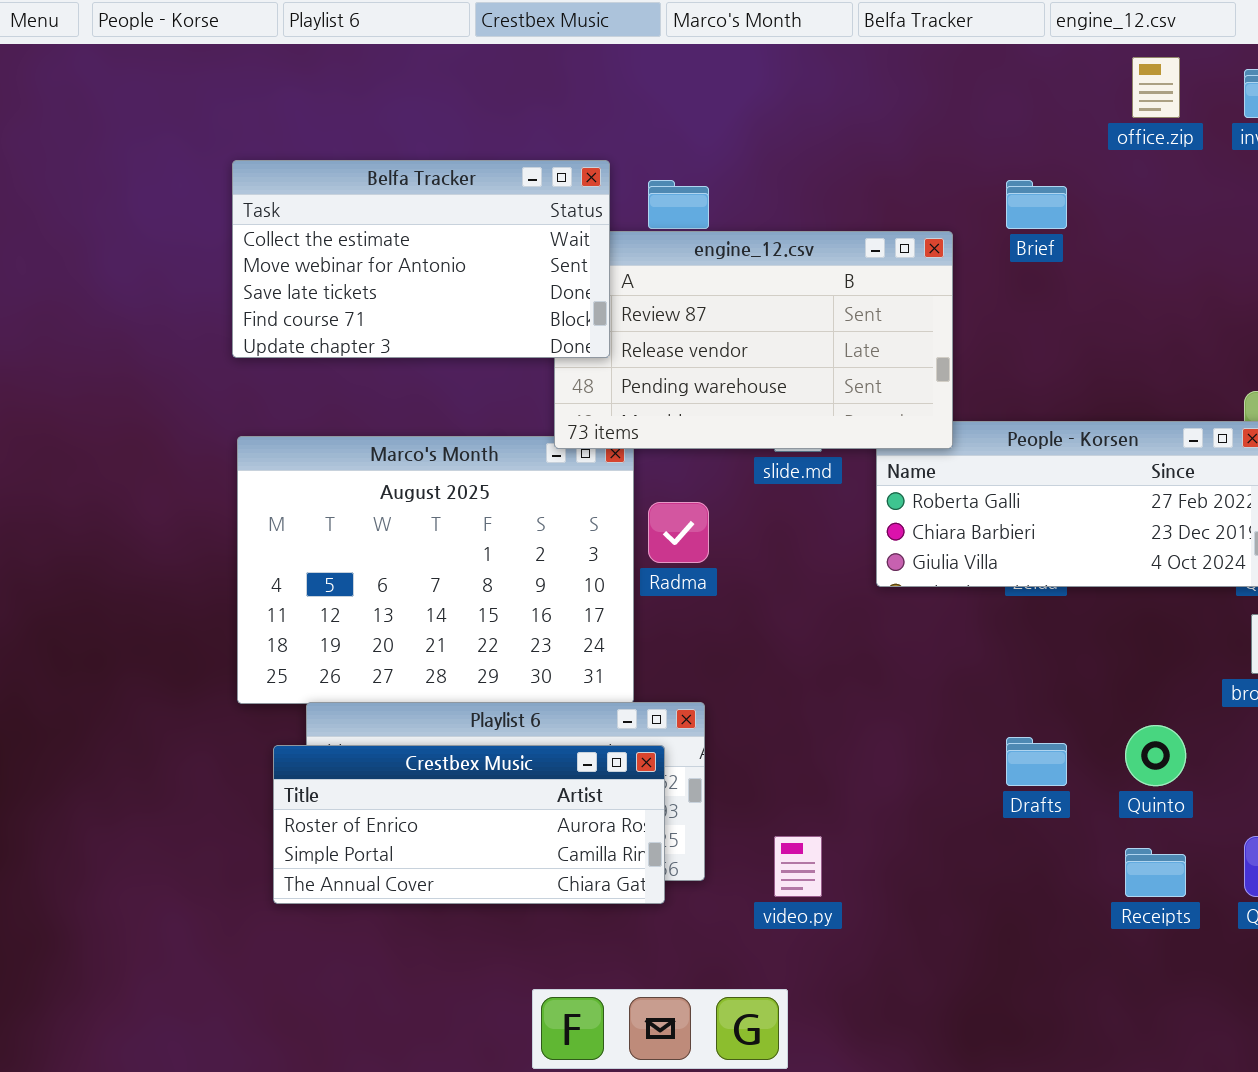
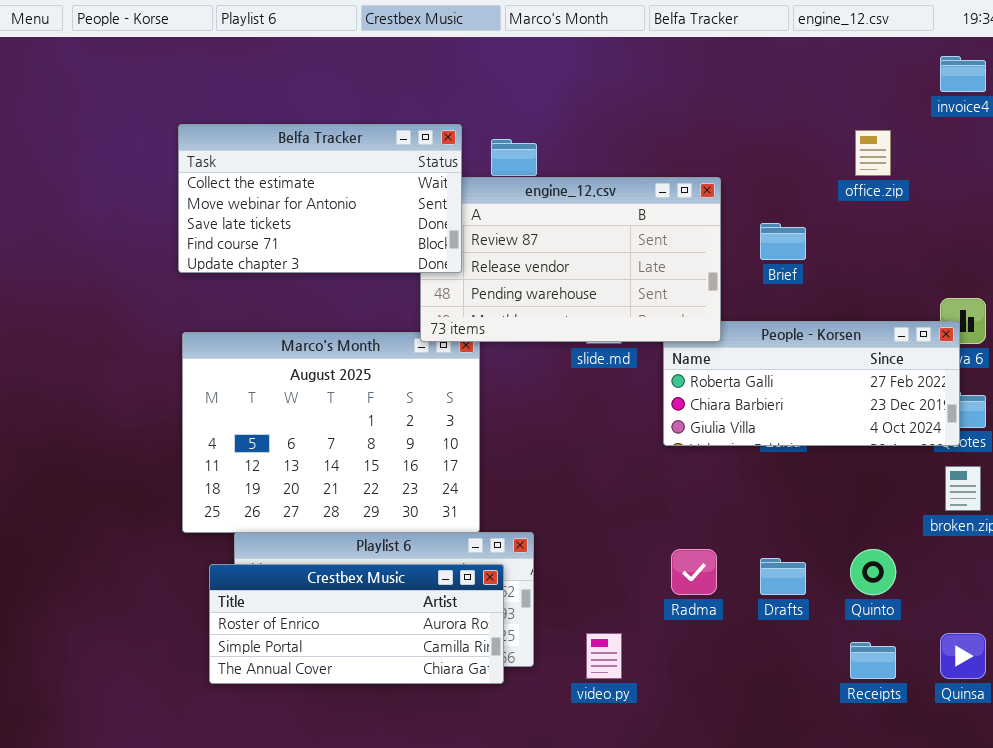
office.zip: [1132,57,1180,118] -> [855,130,891,176], moved
Brief: [1006,180,1067,229] -> [760,223,806,260], moved
Radma: [648,502,709,563] -> [671,549,717,595], moved

